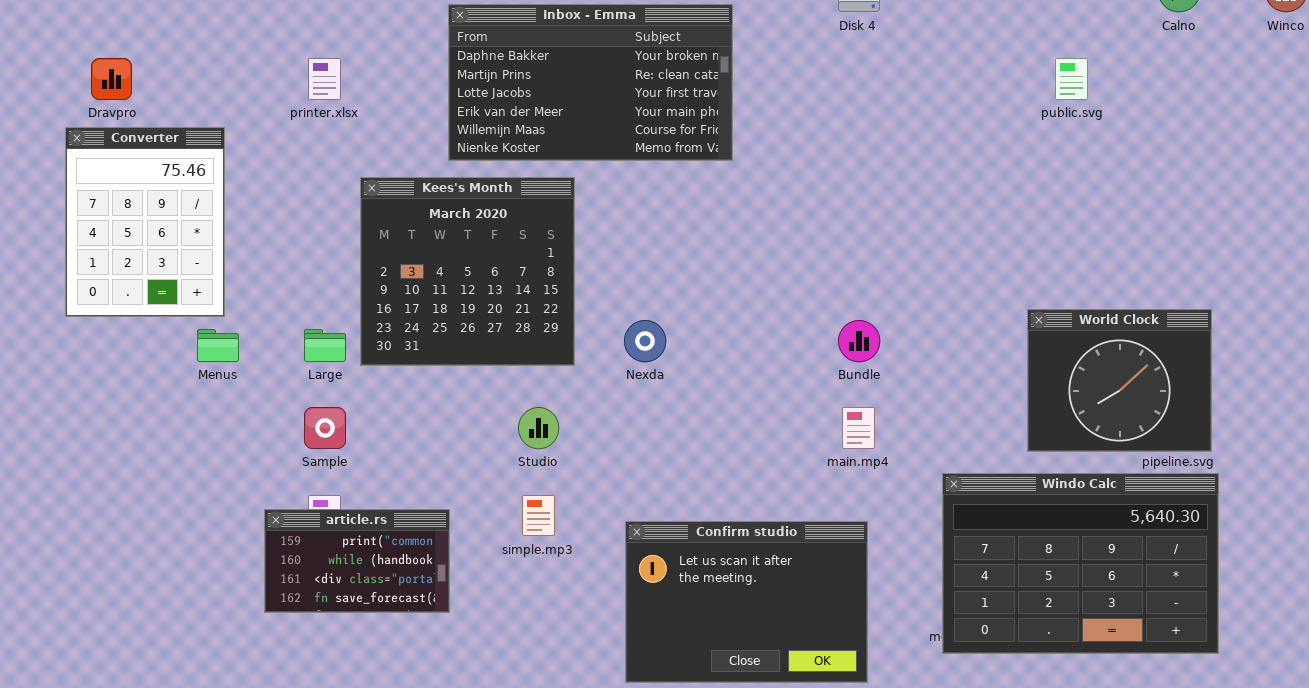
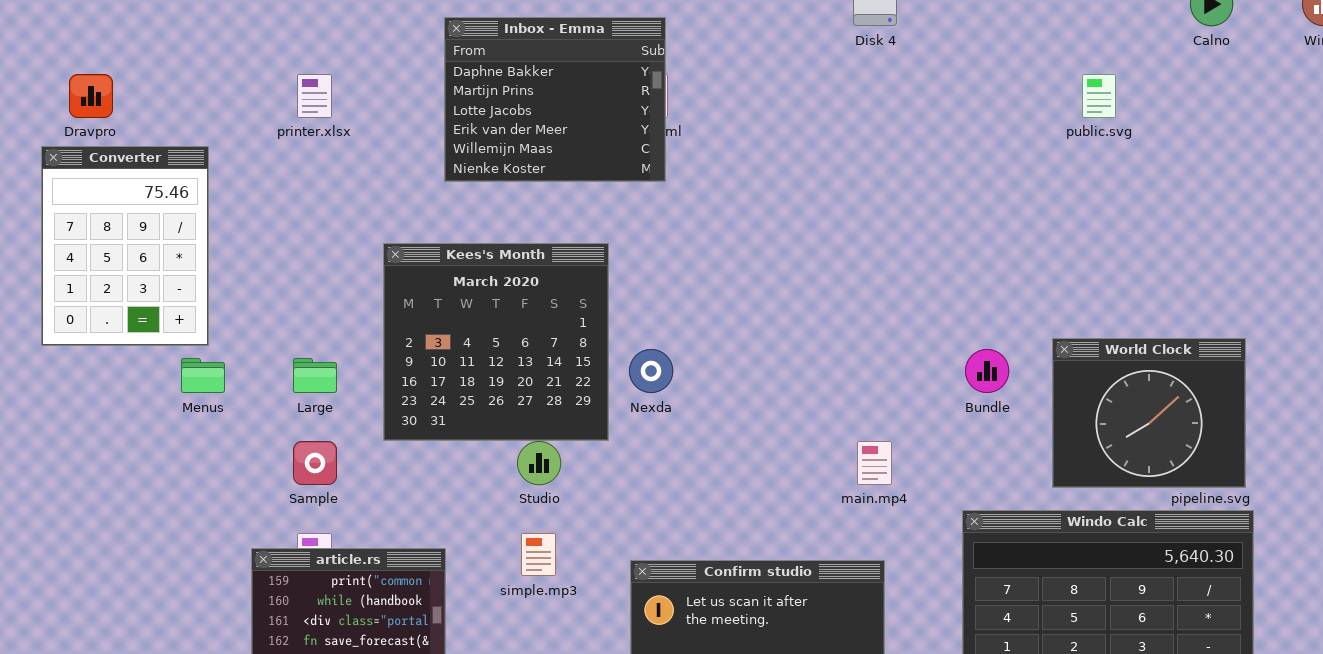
Inbox - Emma: [448,4,733,161] -> [444,17,666,182], resized
Kees's Month: [360,177,575,366] -> [383,243,609,441], moved
Bundle: [838,320,880,362] -> [965,349,1009,393], moved

